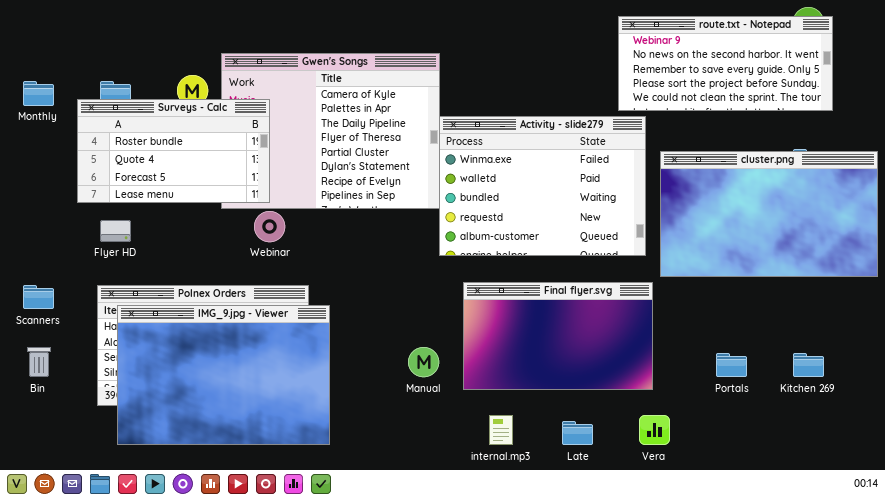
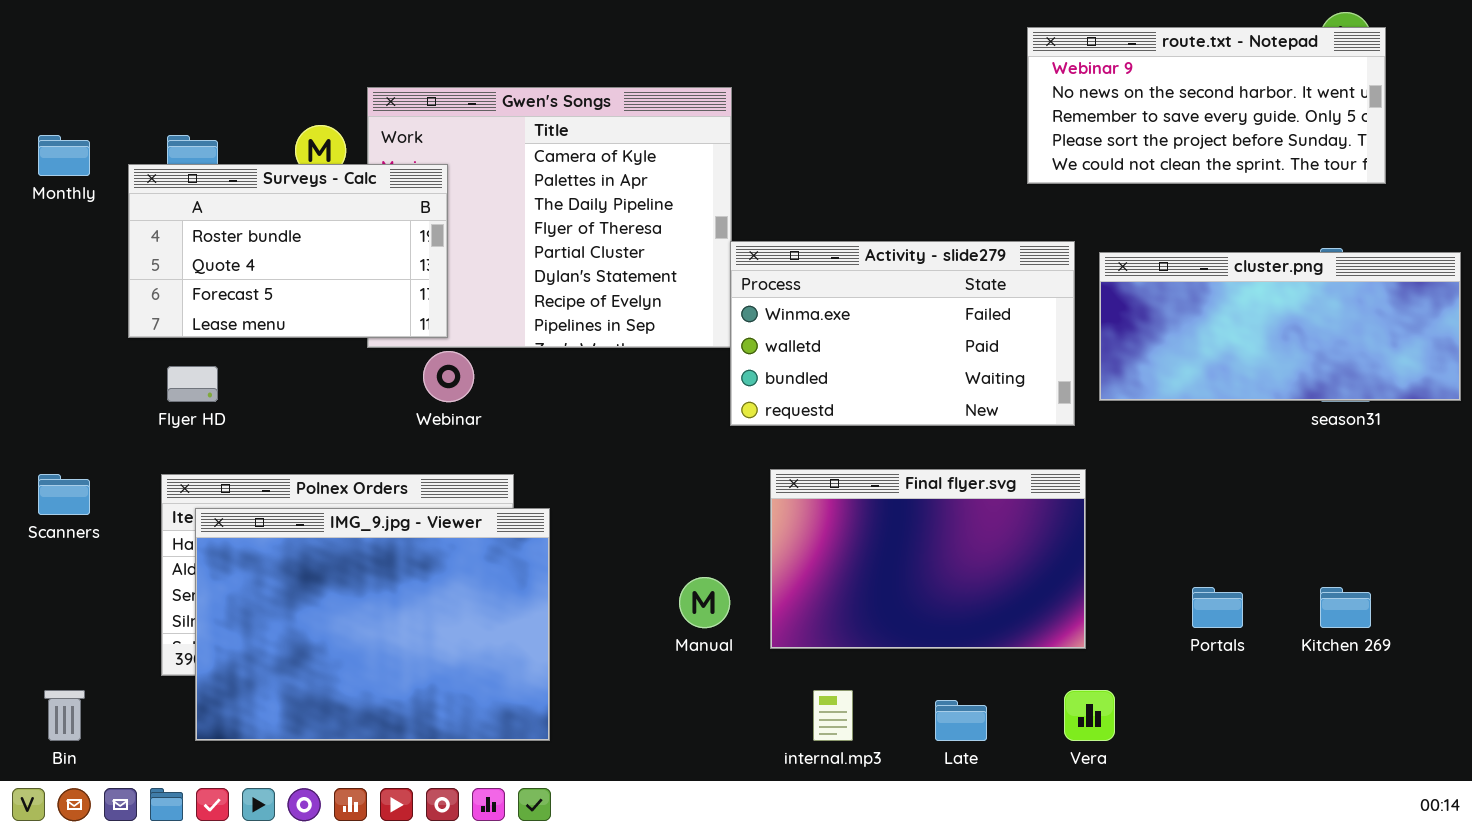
Activity - slide279: [439,116,646,256] -> [730,241,1075,426], resized
cluster.png: [660,151,878,277] -> [1099,252,1461,401], resized
Bin: [27,347,51,377] -> [44,690,85,741], moved

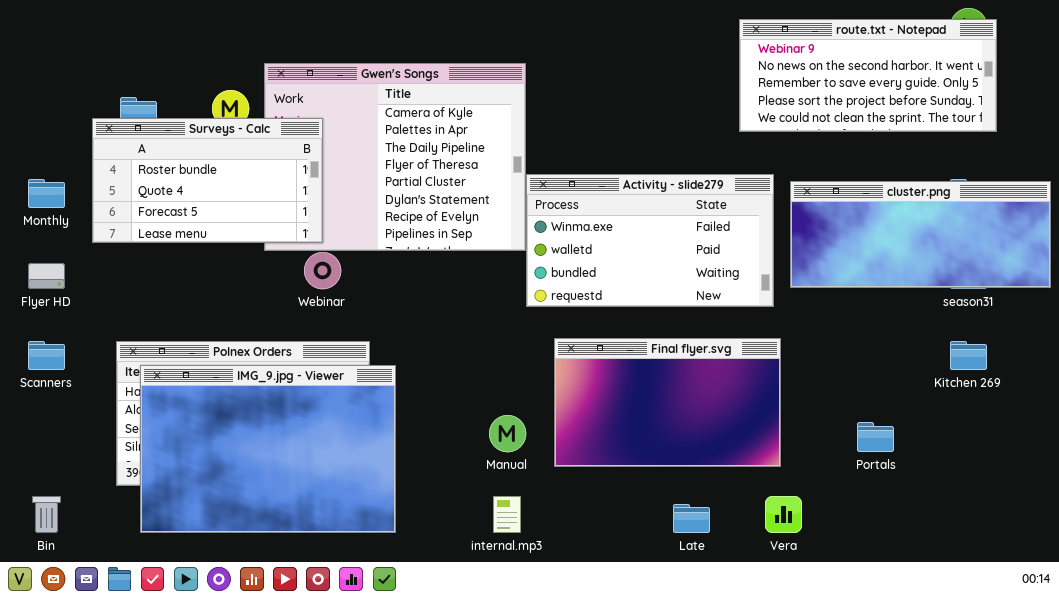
Monthly: [38,135,90,176] -> [28,179,65,208], moved
Flyer HD: [167,366,218,402] -> [28,263,65,289], moved
Kitchen 269: [1320,587,1371,628] -> [950,341,987,370], moved
internal.mp3: [813,690,853,741] -> [493,496,521,533], moved

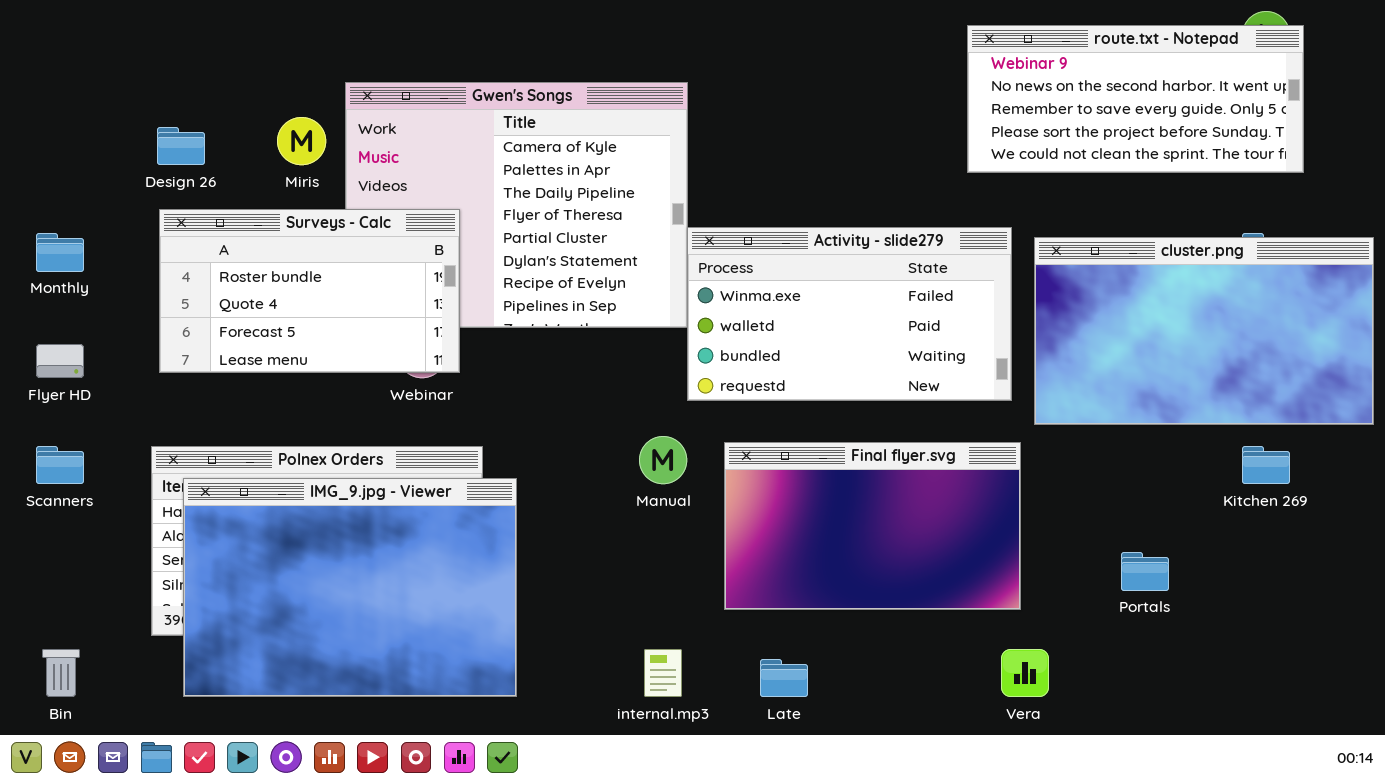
Surveys - Calc: [92,118,323,243] -> [159,209,460,373], moved
cluster.png: [790,181,1051,288] -> [1034,237,1374,425], resized
Manual: [489,415,526,452] -> [639,436,687,484], moved
Late: [673,504,710,533] -> [760,659,808,697], moved

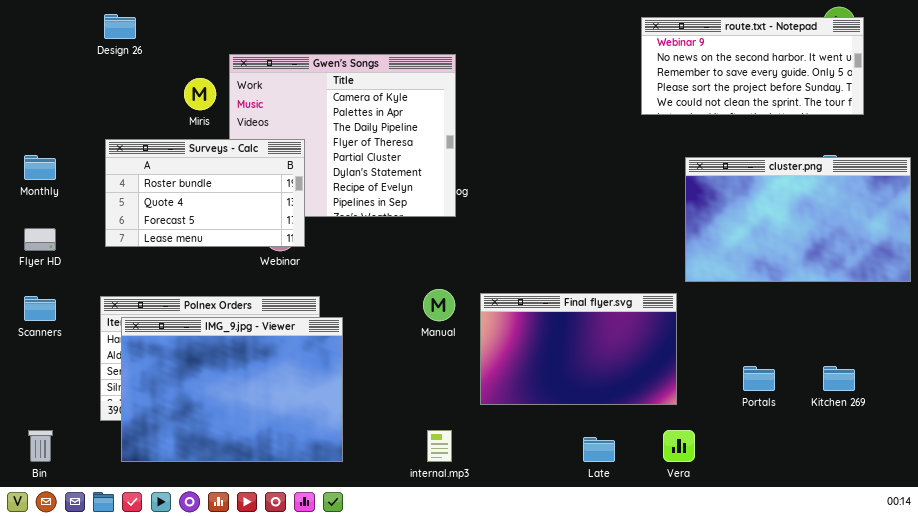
Design 26: [157,127,205,165] -> [104,14,136,39], moved
Activity - slide279: [687,227,1012,401] -> none, closed
Kitchen 269: [1242,446,1290,484] -> [823,366,855,391], moved
Late: [760,659,808,697] -> [583,437,615,462], moved

